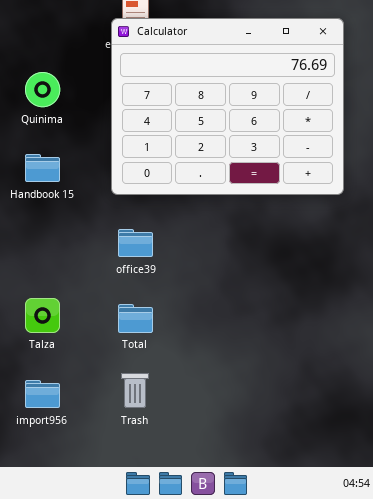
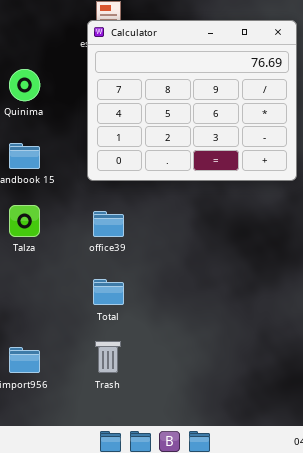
Talza: [25,298,60,333] -> [9,205,40,237], moved

